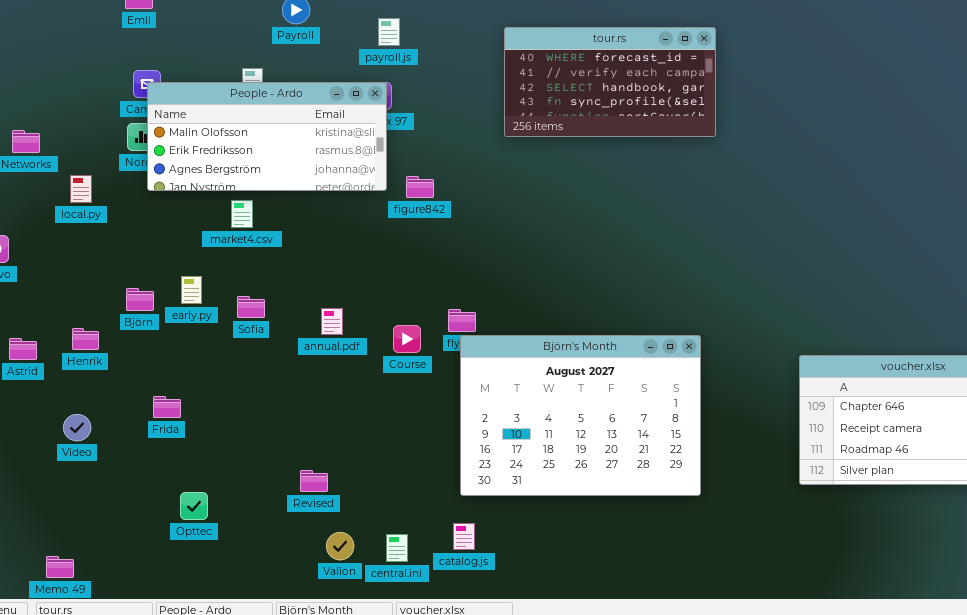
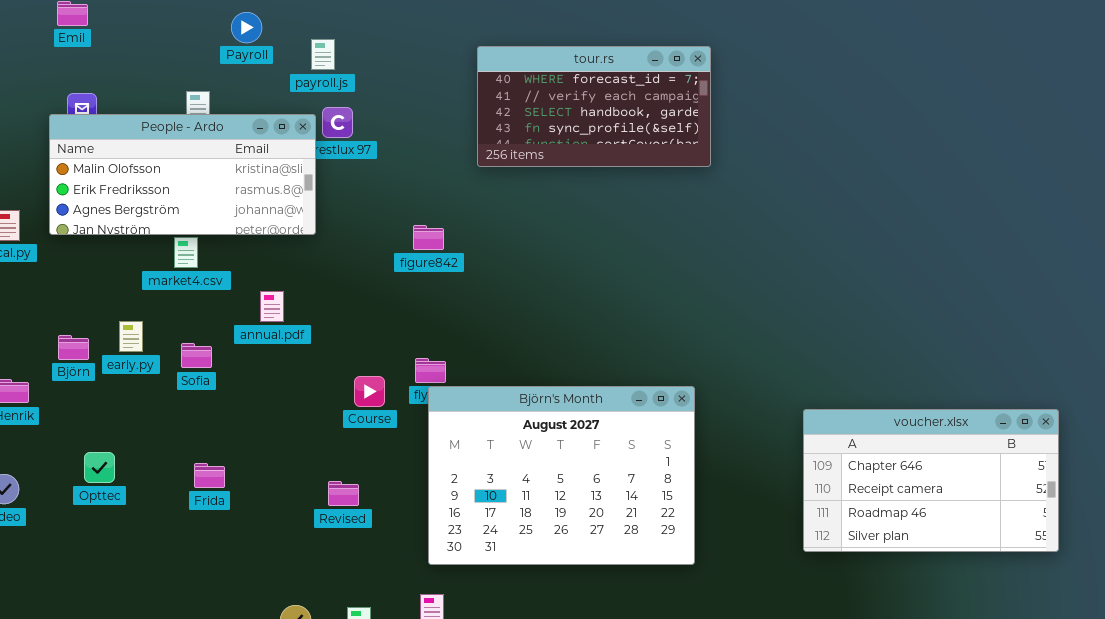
payroll.js: [378,18,400,46] -> [311,39,335,70], moved
People - Ardo: [147,82,387,191] -> [49,114,316,235], moved
figure842: [406,176,434,198] -> [413,225,444,250], moved
annual.pdf: [321,308,343,335] -> [260,291,284,322], moved
Frida: [153,396,181,418] -> [194,463,225,488], moved
Revised: [300,470,328,492] -> [328,481,359,506], moved
Opttec: [180,492,208,520] -> [84,452,115,483], moved

